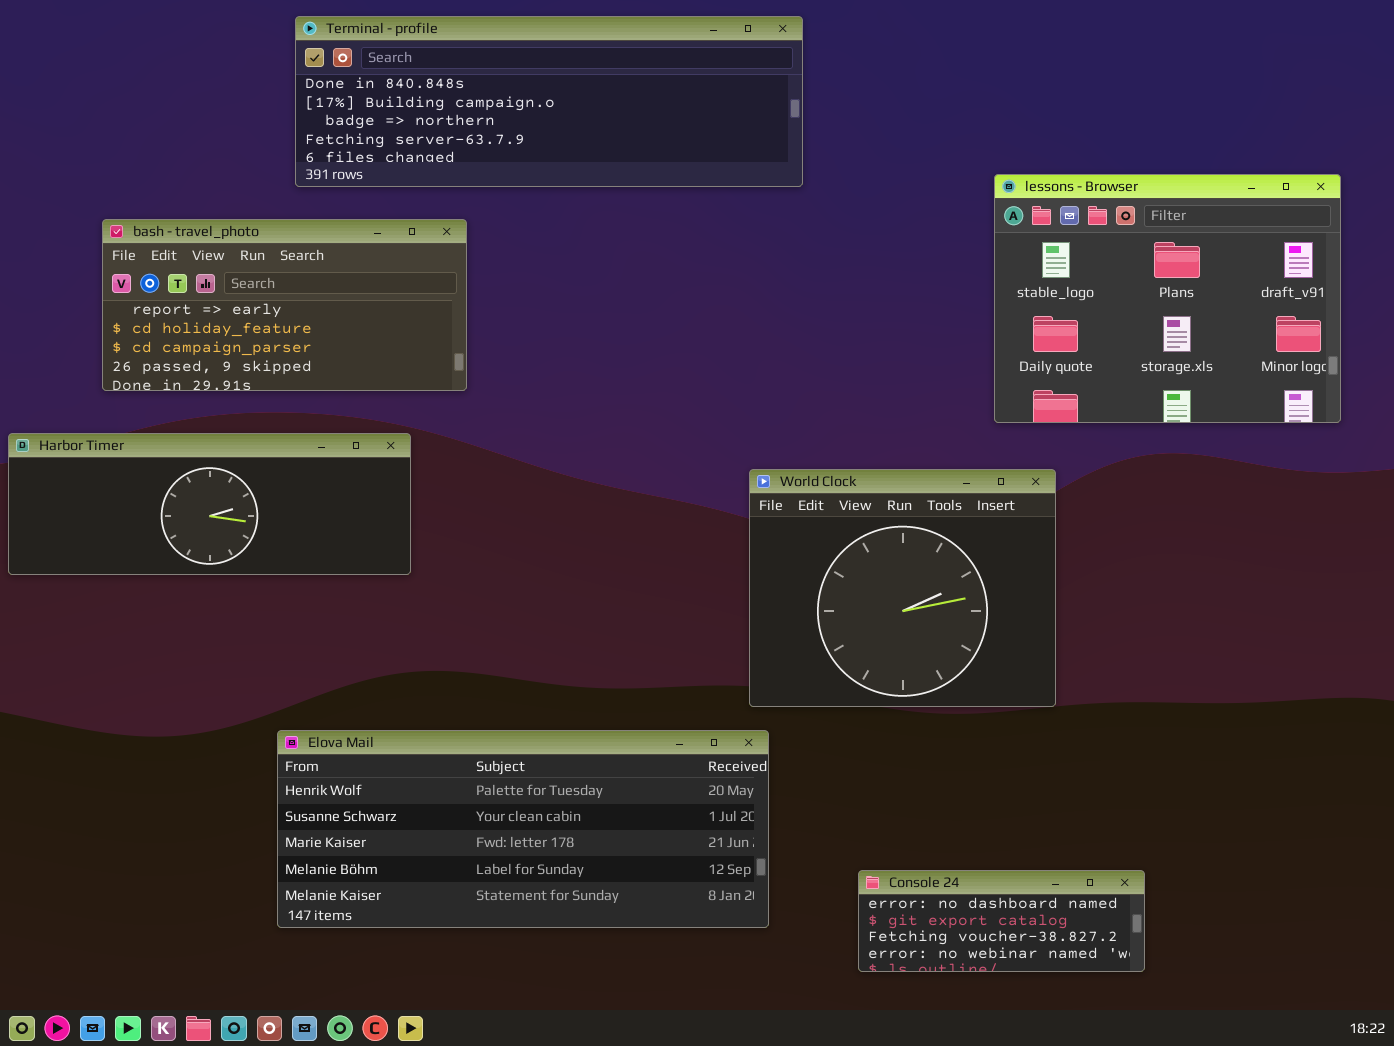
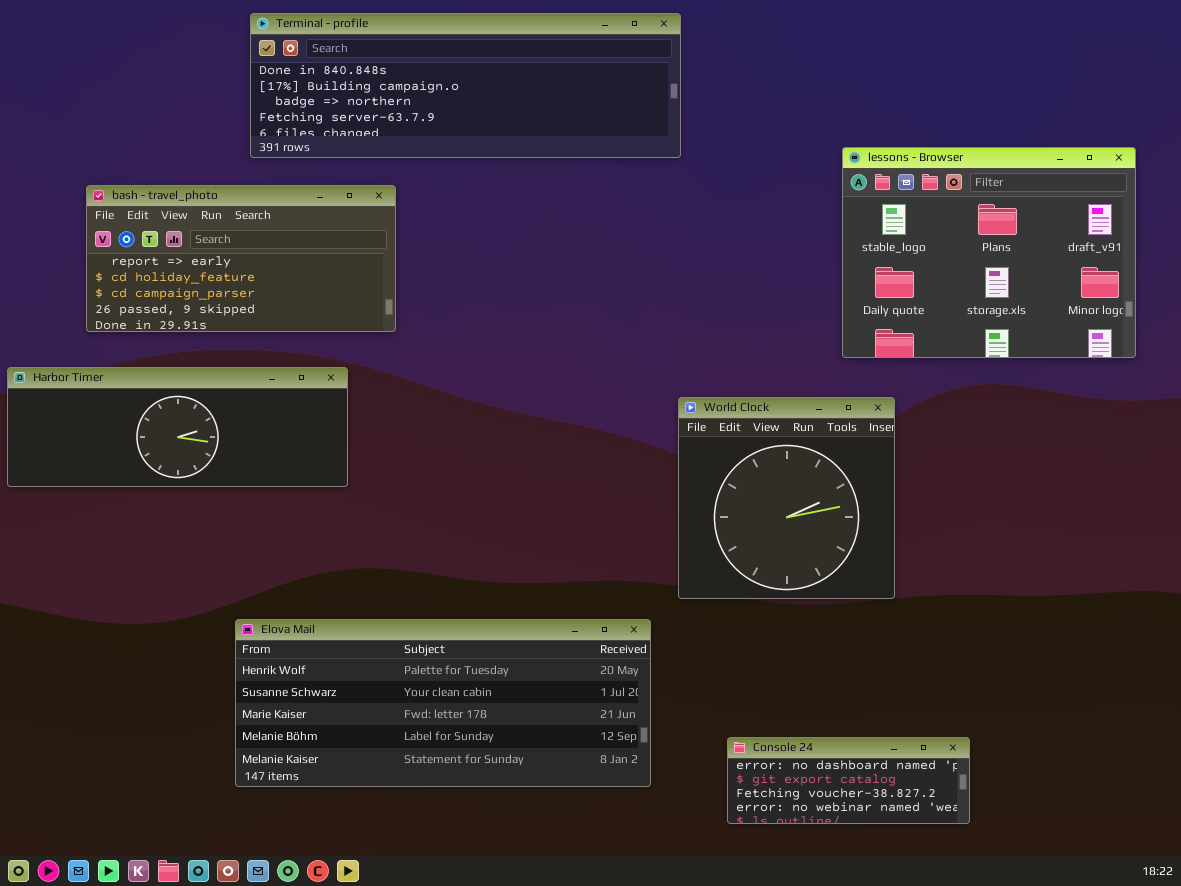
World Clock: [749,469,1056,707] -> [678,397,895,599], resized

